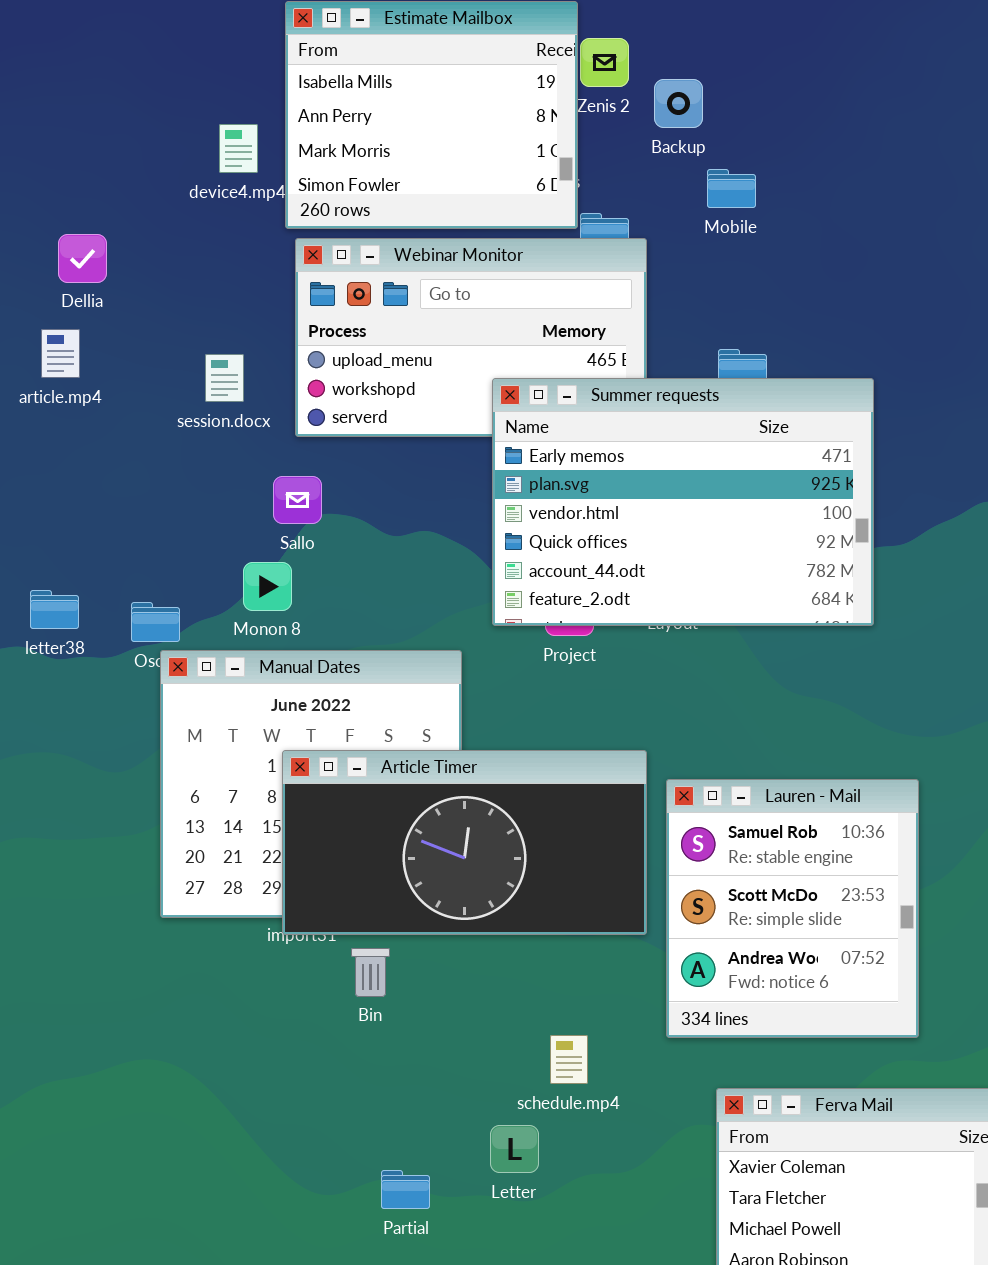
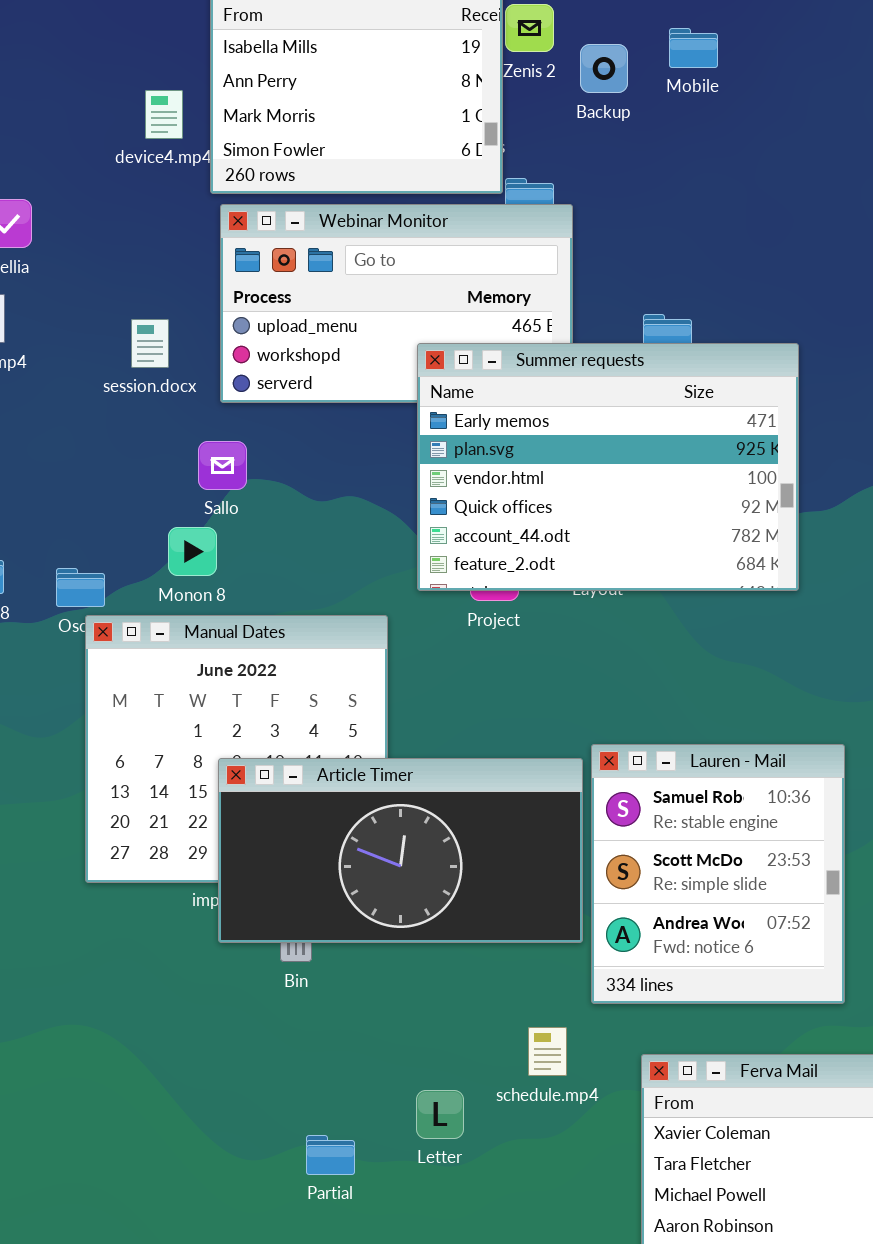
Mobile: [707,169,756,208] -> [669,28,718,68], moved
Article Timer: [282,750,647,935] -> [218,758,583,943], moved
schedule.mp4: [550,1035,588,1084] -> [528,1027,567,1076], moved

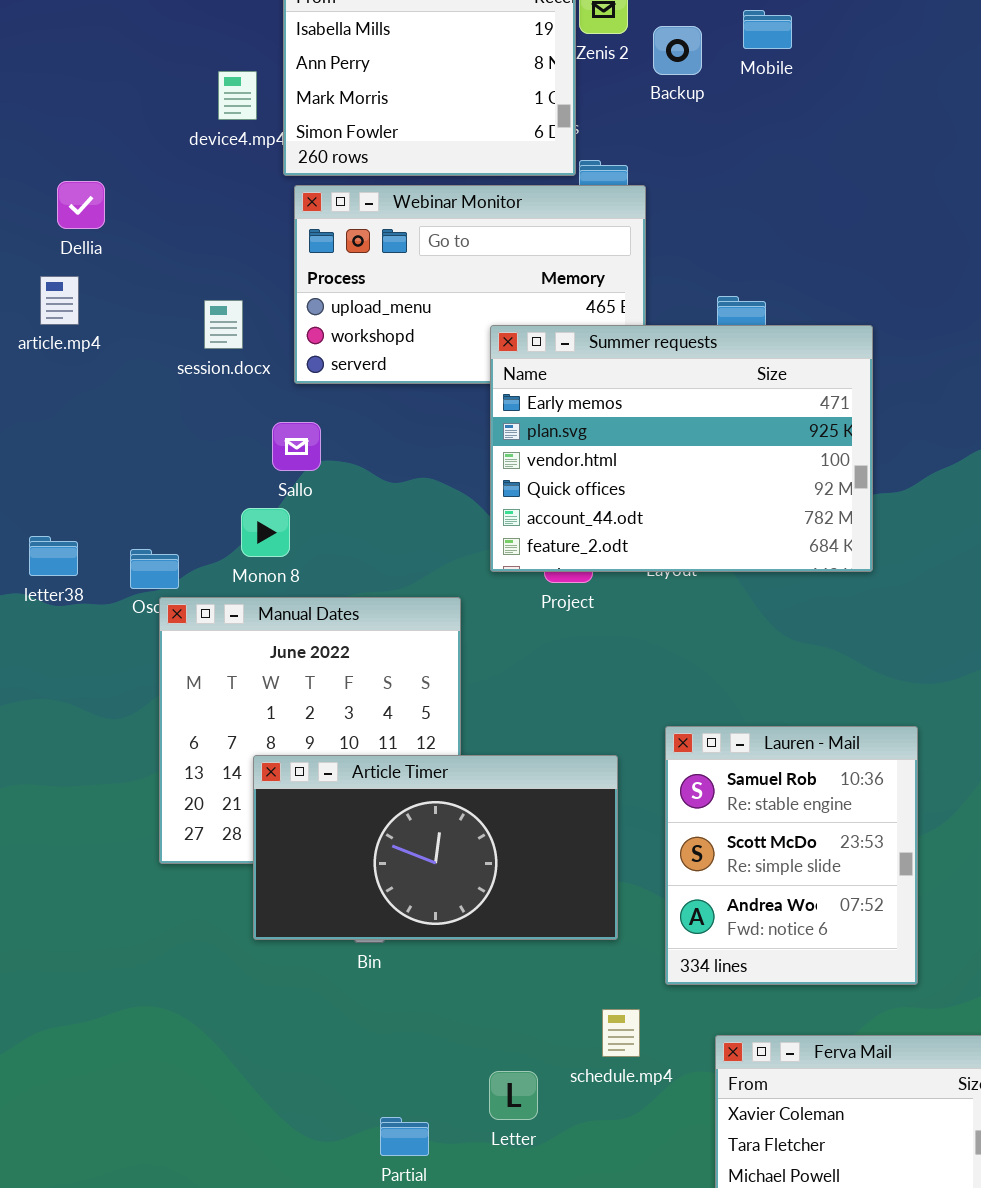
Article Timer: [218,758,583,943] -> [253,755,618,940], moved

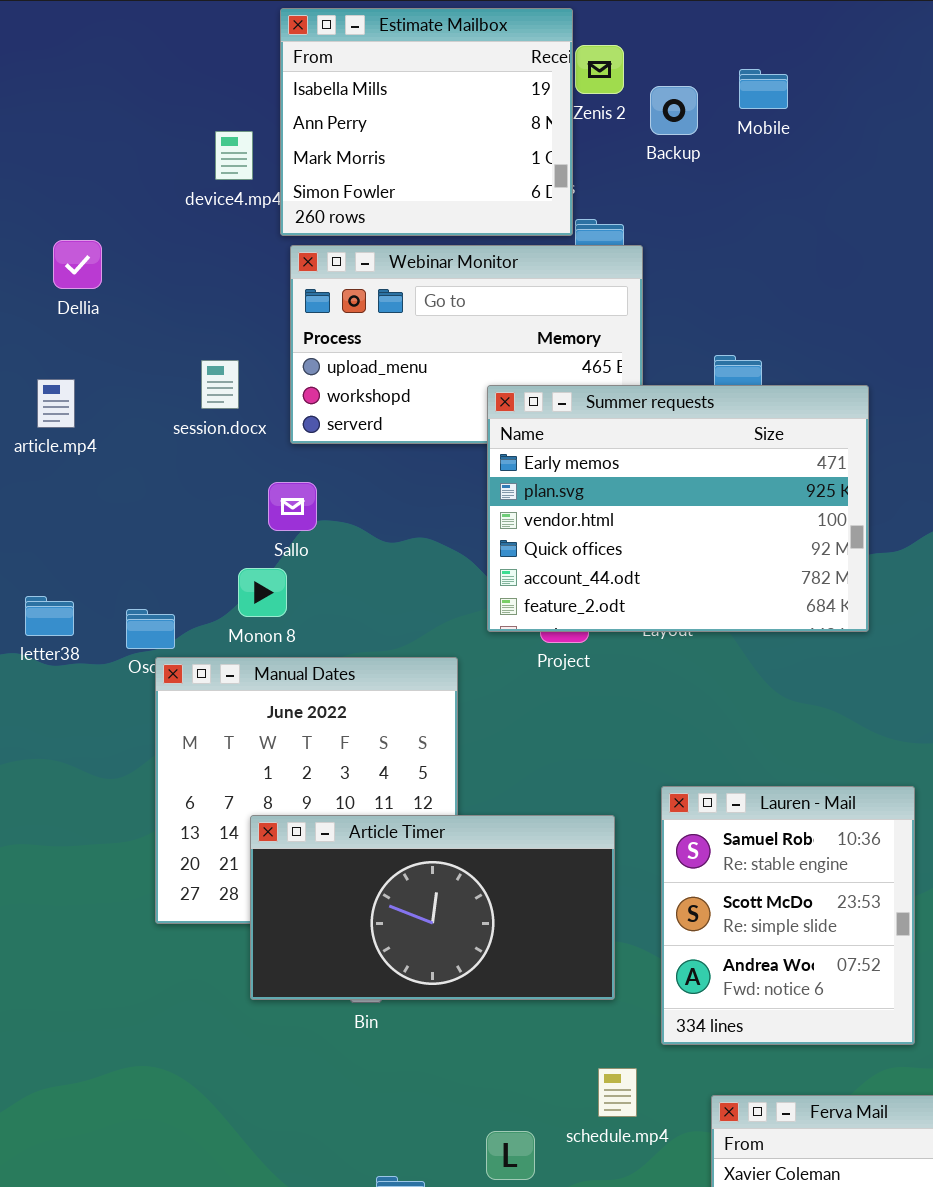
article.mp4: [40,276,79,325] -> [37,379,75,428], moved

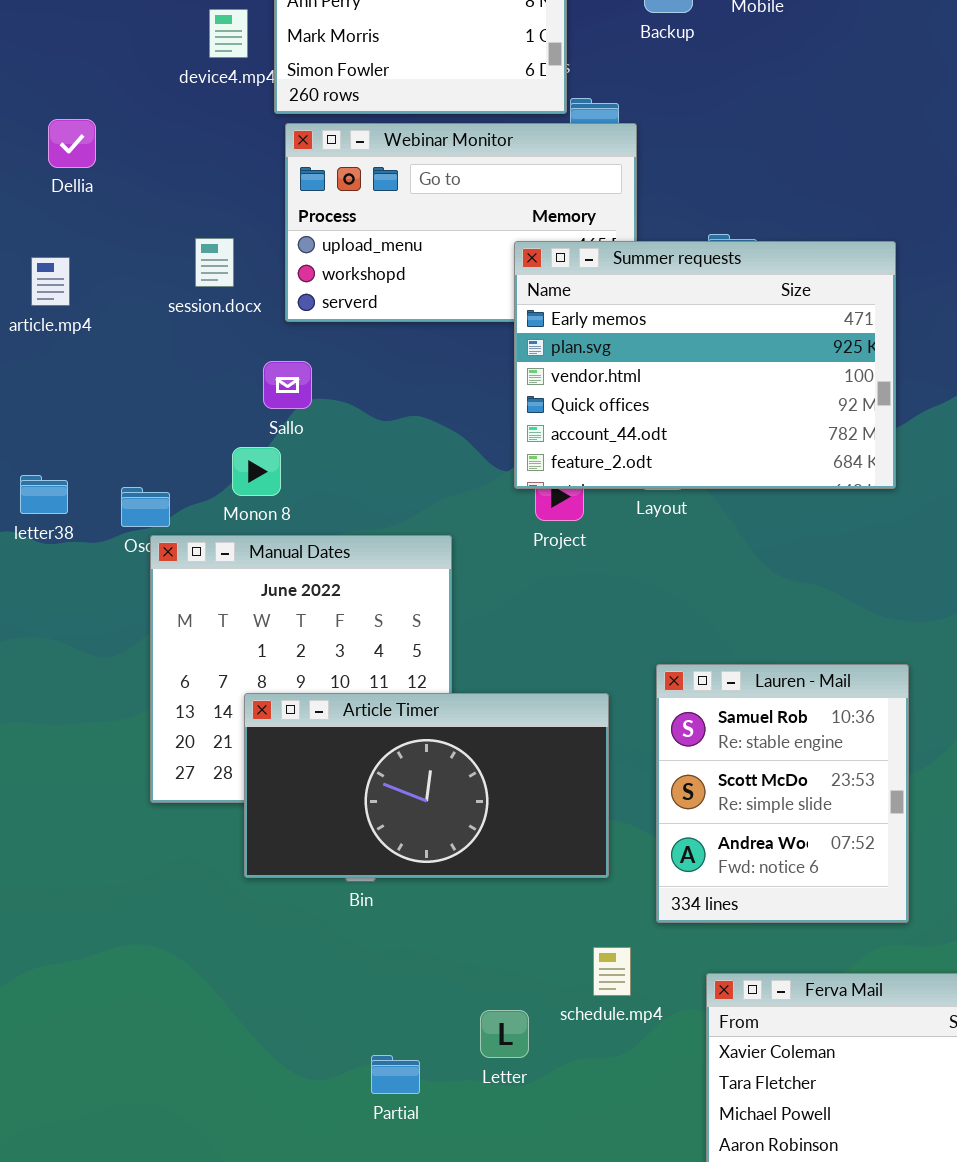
Summer requests: [487,385,869,632] -> [514,241,896,489], moved

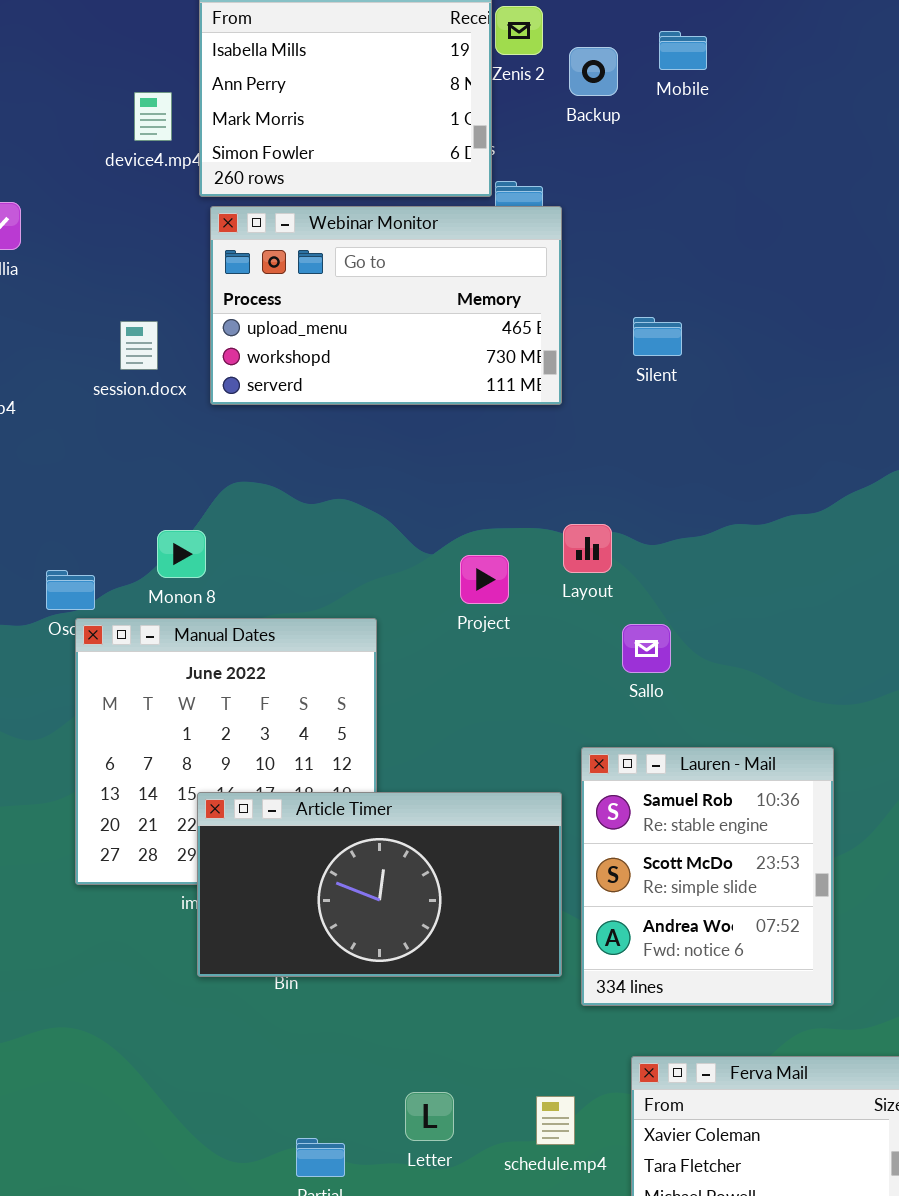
Summer requests: [514,241,896,489] -> none, closed
Sallo: [263,361,312,409] -> [622,624,671,673], moved
Article Timer: [244,693,609,878] -> [197,792,562,977], moved
schedule.mp4: [593,947,631,996] -> [536,1096,575,1145], moved

